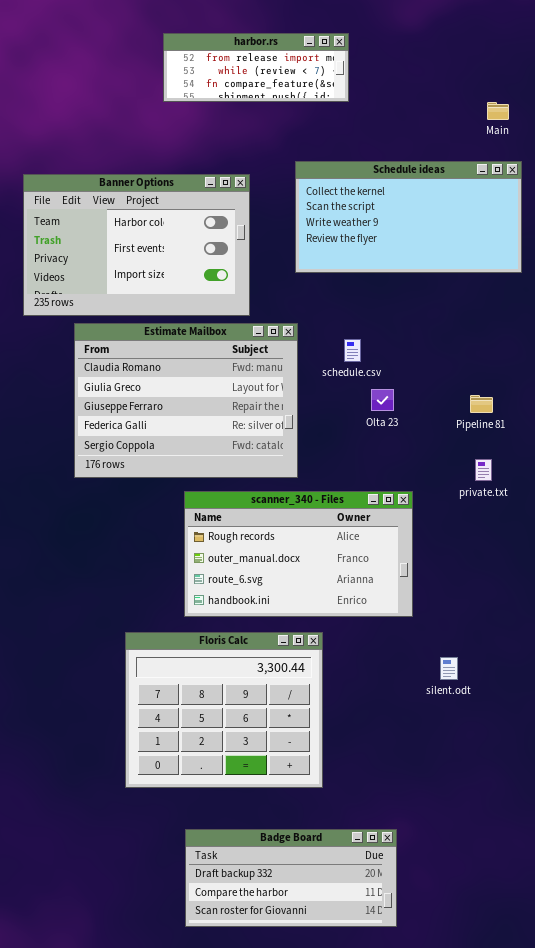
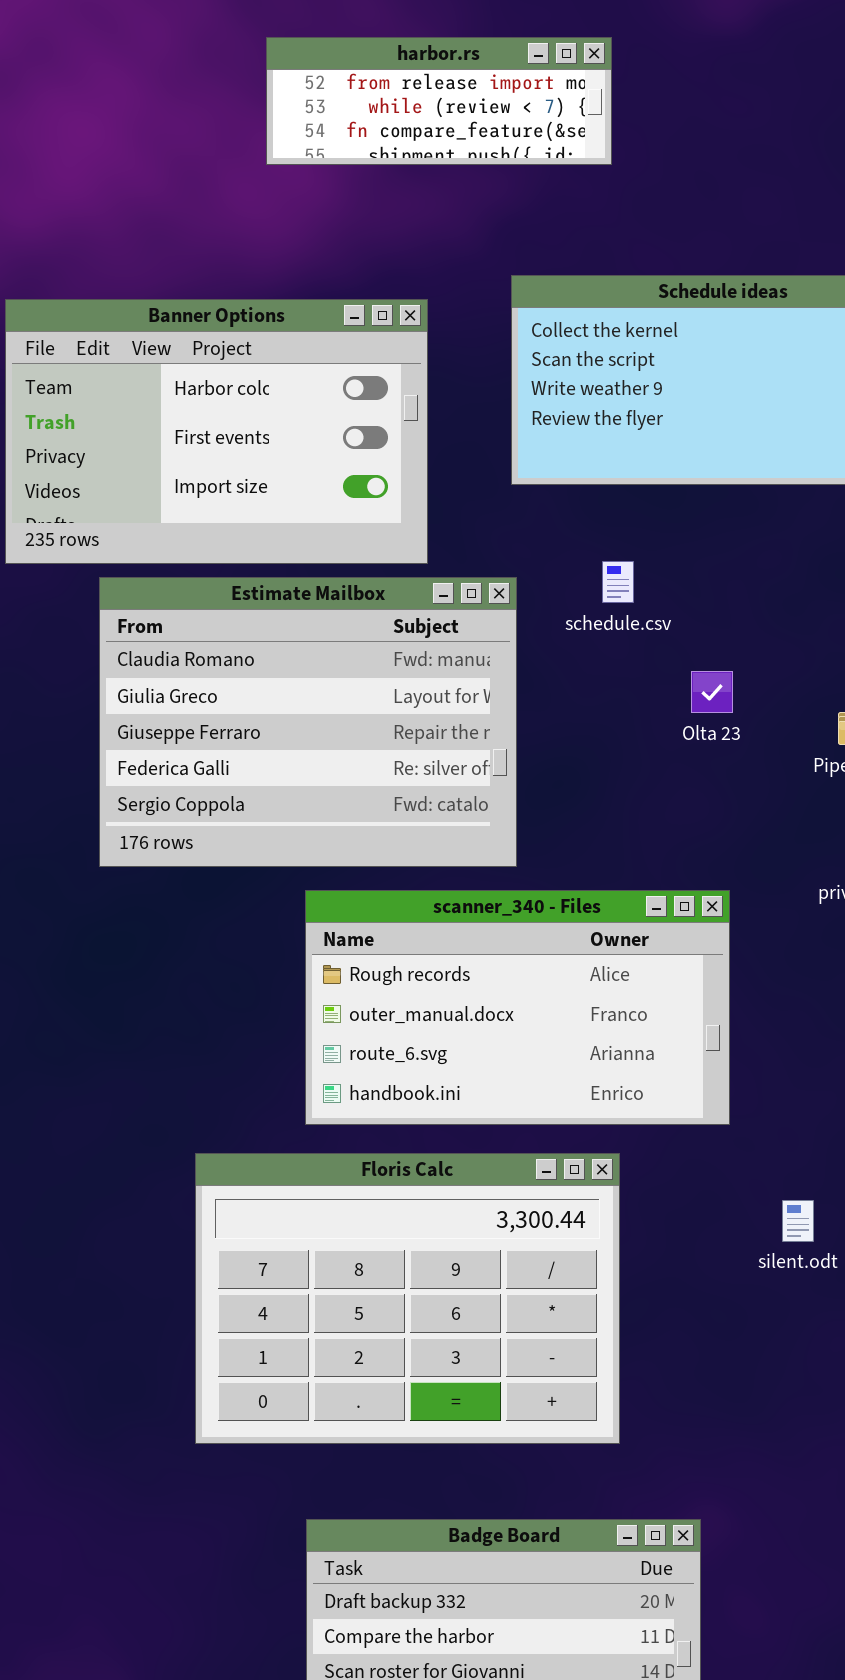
schedule.csv: [344,339,361,362] -> [602,561,634,603], moved
Olta 23: [371,389,394,411] -> [691,671,733,713], moved
Floris Calc: [125,632,323,788] -> [195,1153,620,1444], resized

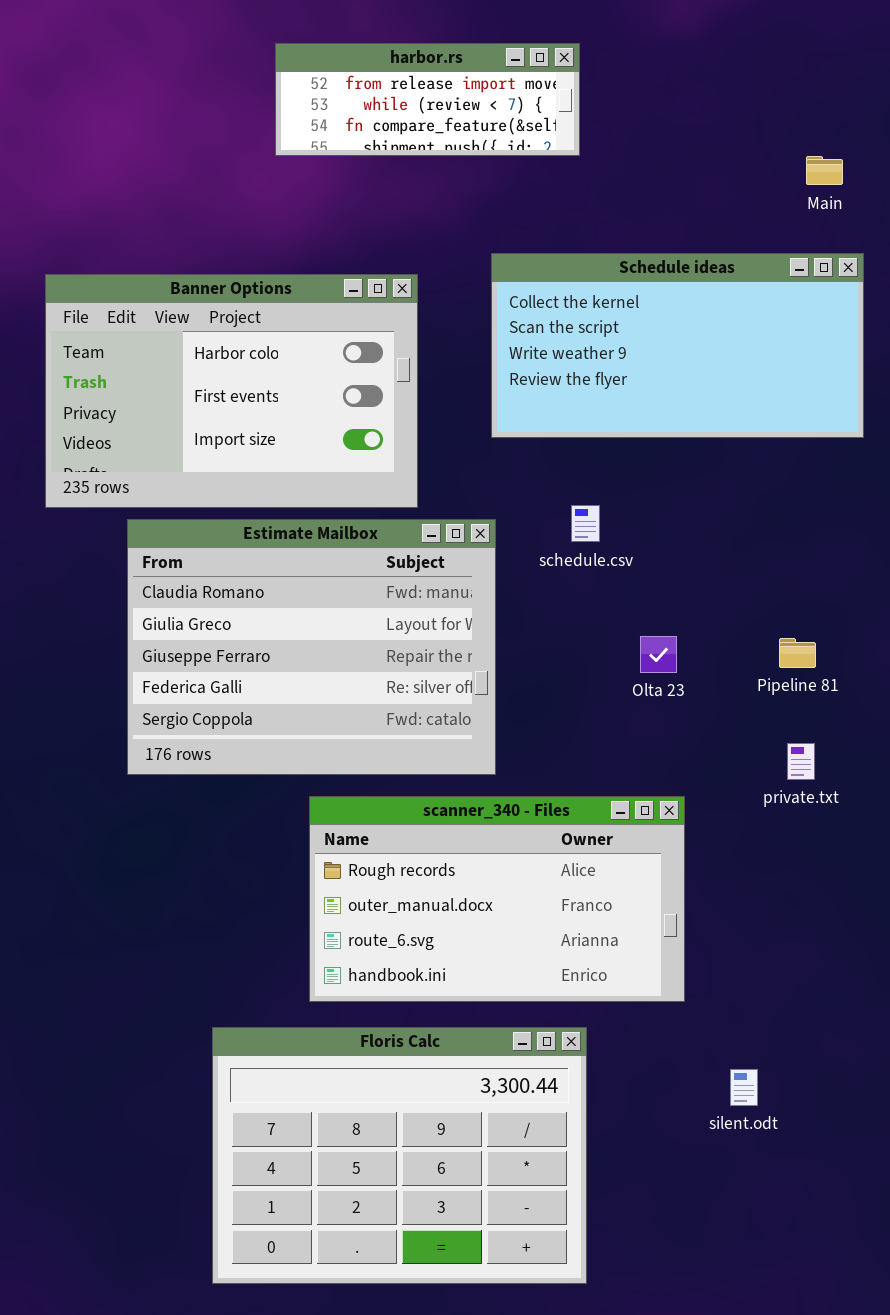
Olta 23: [691,671,733,713] -> [640,636,677,673], moved

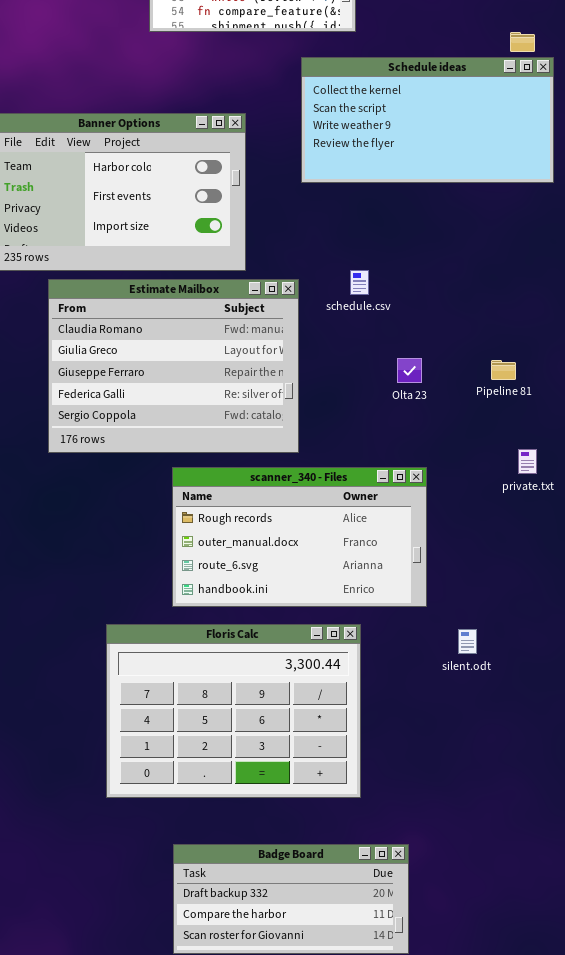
Schedule ideas: [491,253,864,438] -> [301,57,554,183], moved
private.txt: [787,743,815,780] -> [518,449,537,474], moved
silent.odt: [730,1069,758,1106] -> [458,629,477,654], moved

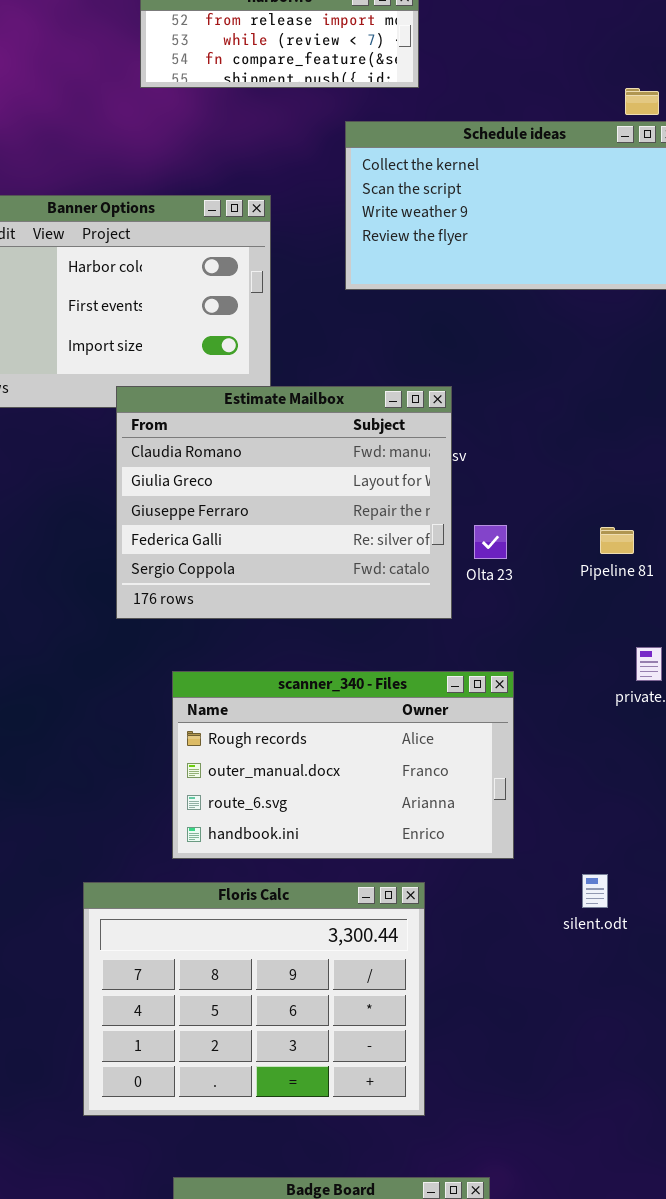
Estimate Mailbox: [48,279,299,453] -> [116,386,452,619], moved
silent.odt: [458,629,477,654] -> [582,874,608,908], moved

